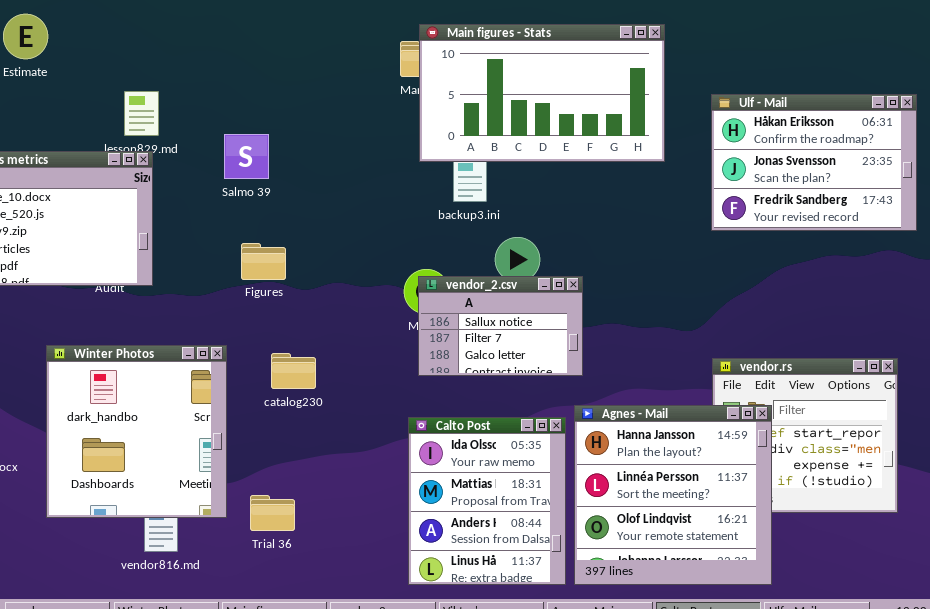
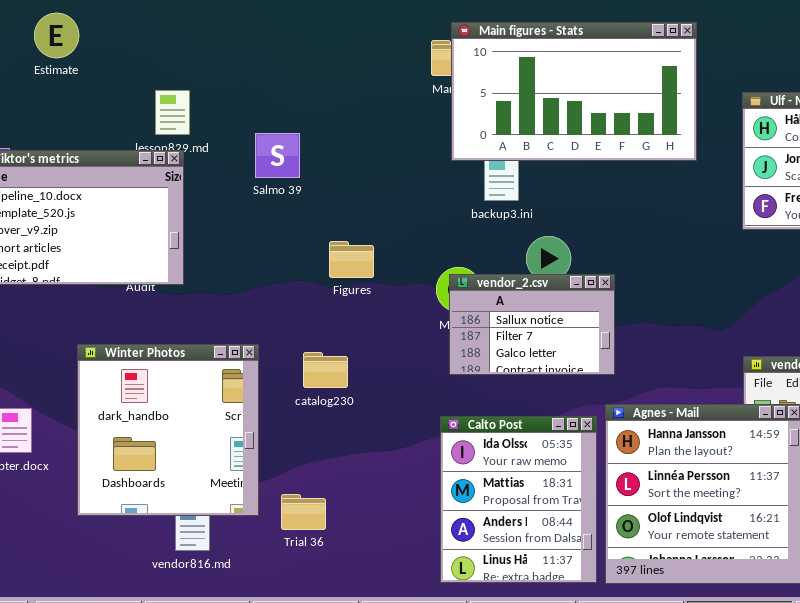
Figures: [241,243,286,280] -> [329,241,374,278], moved

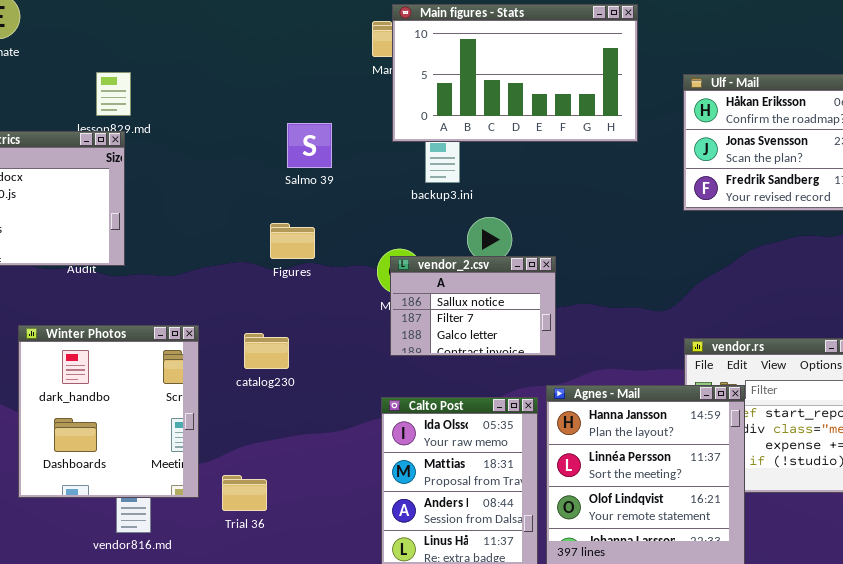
Salmo 39: [255,133,300,178] -> [287,123,332,168], moved

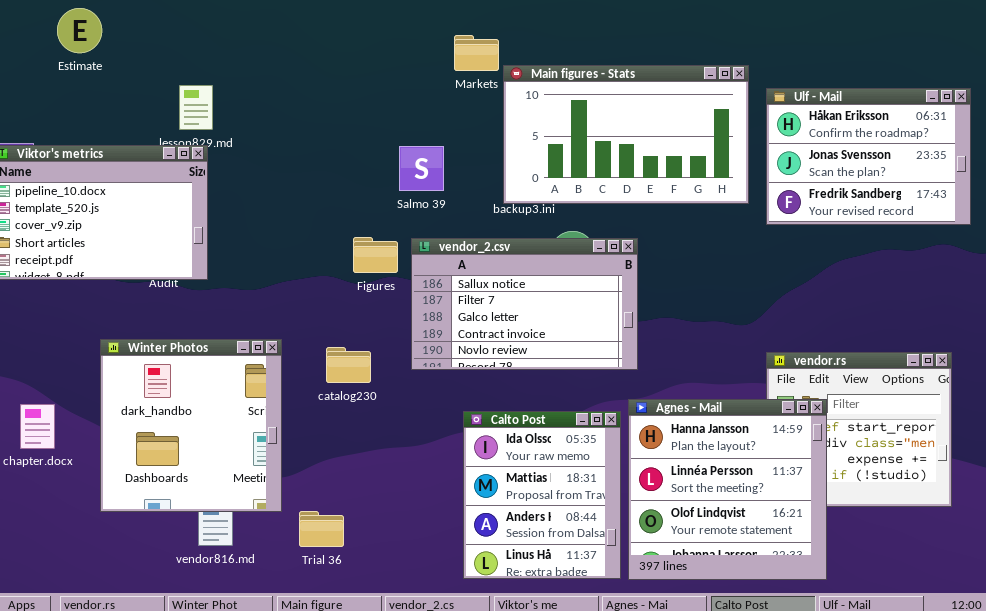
Main figures - Stats: [392,4,638,142] -> [503,65,749,204], moved
Salmo 39: [287,123,332,168] -> [399,146,444,191], moved
vendor_2.csv: [390,256,556,356] -> [411,238,638,370], resized
Trial 36: [222,475,267,511] -> [299,511,344,547], moved

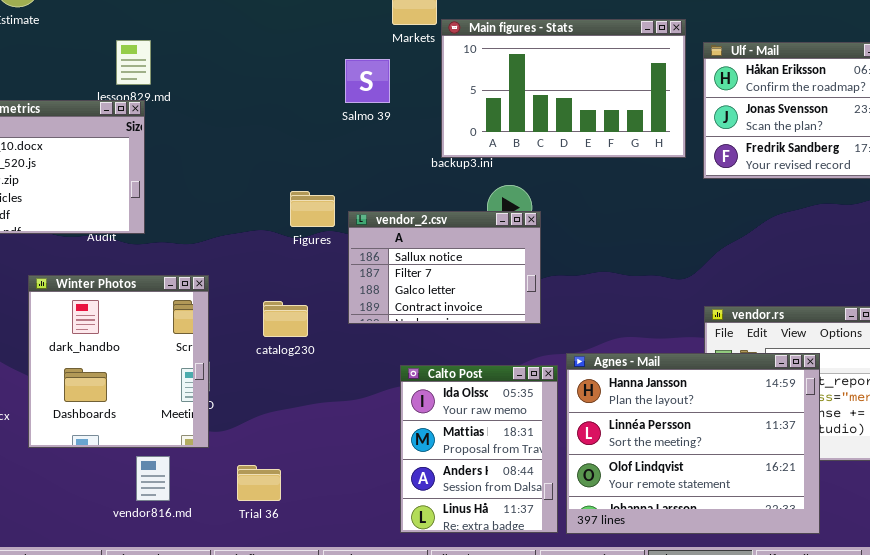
Salmo 39: [399,146,444,191] -> [345,59,390,103], moved
vendor_2.csv: [411,238,638,370] -> [348,211,541,324], resized
Winter Photos: [100,339,282,512] -> [28,275,209,448], moved
Agnes - Mail: [628,399,827,580] -> [566,353,820,534], resized

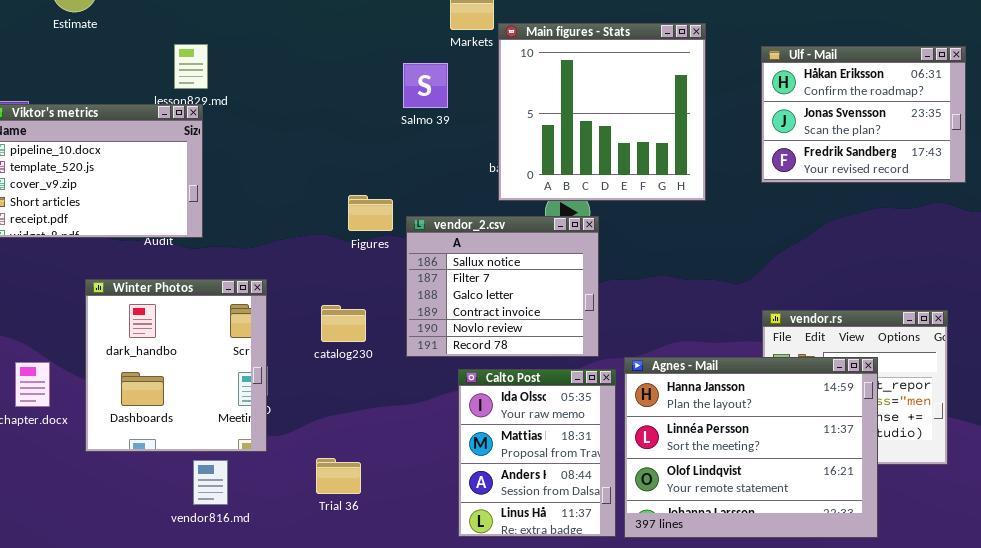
Main figures - Stats: [441,19,686,158] -> [498,23,706,201], resized
vendor_2.csv: [348,211,541,324] -> [406,216,599,357], resized
Trial 36: [237,465,281,501] -> [316,458,361,494], moved

